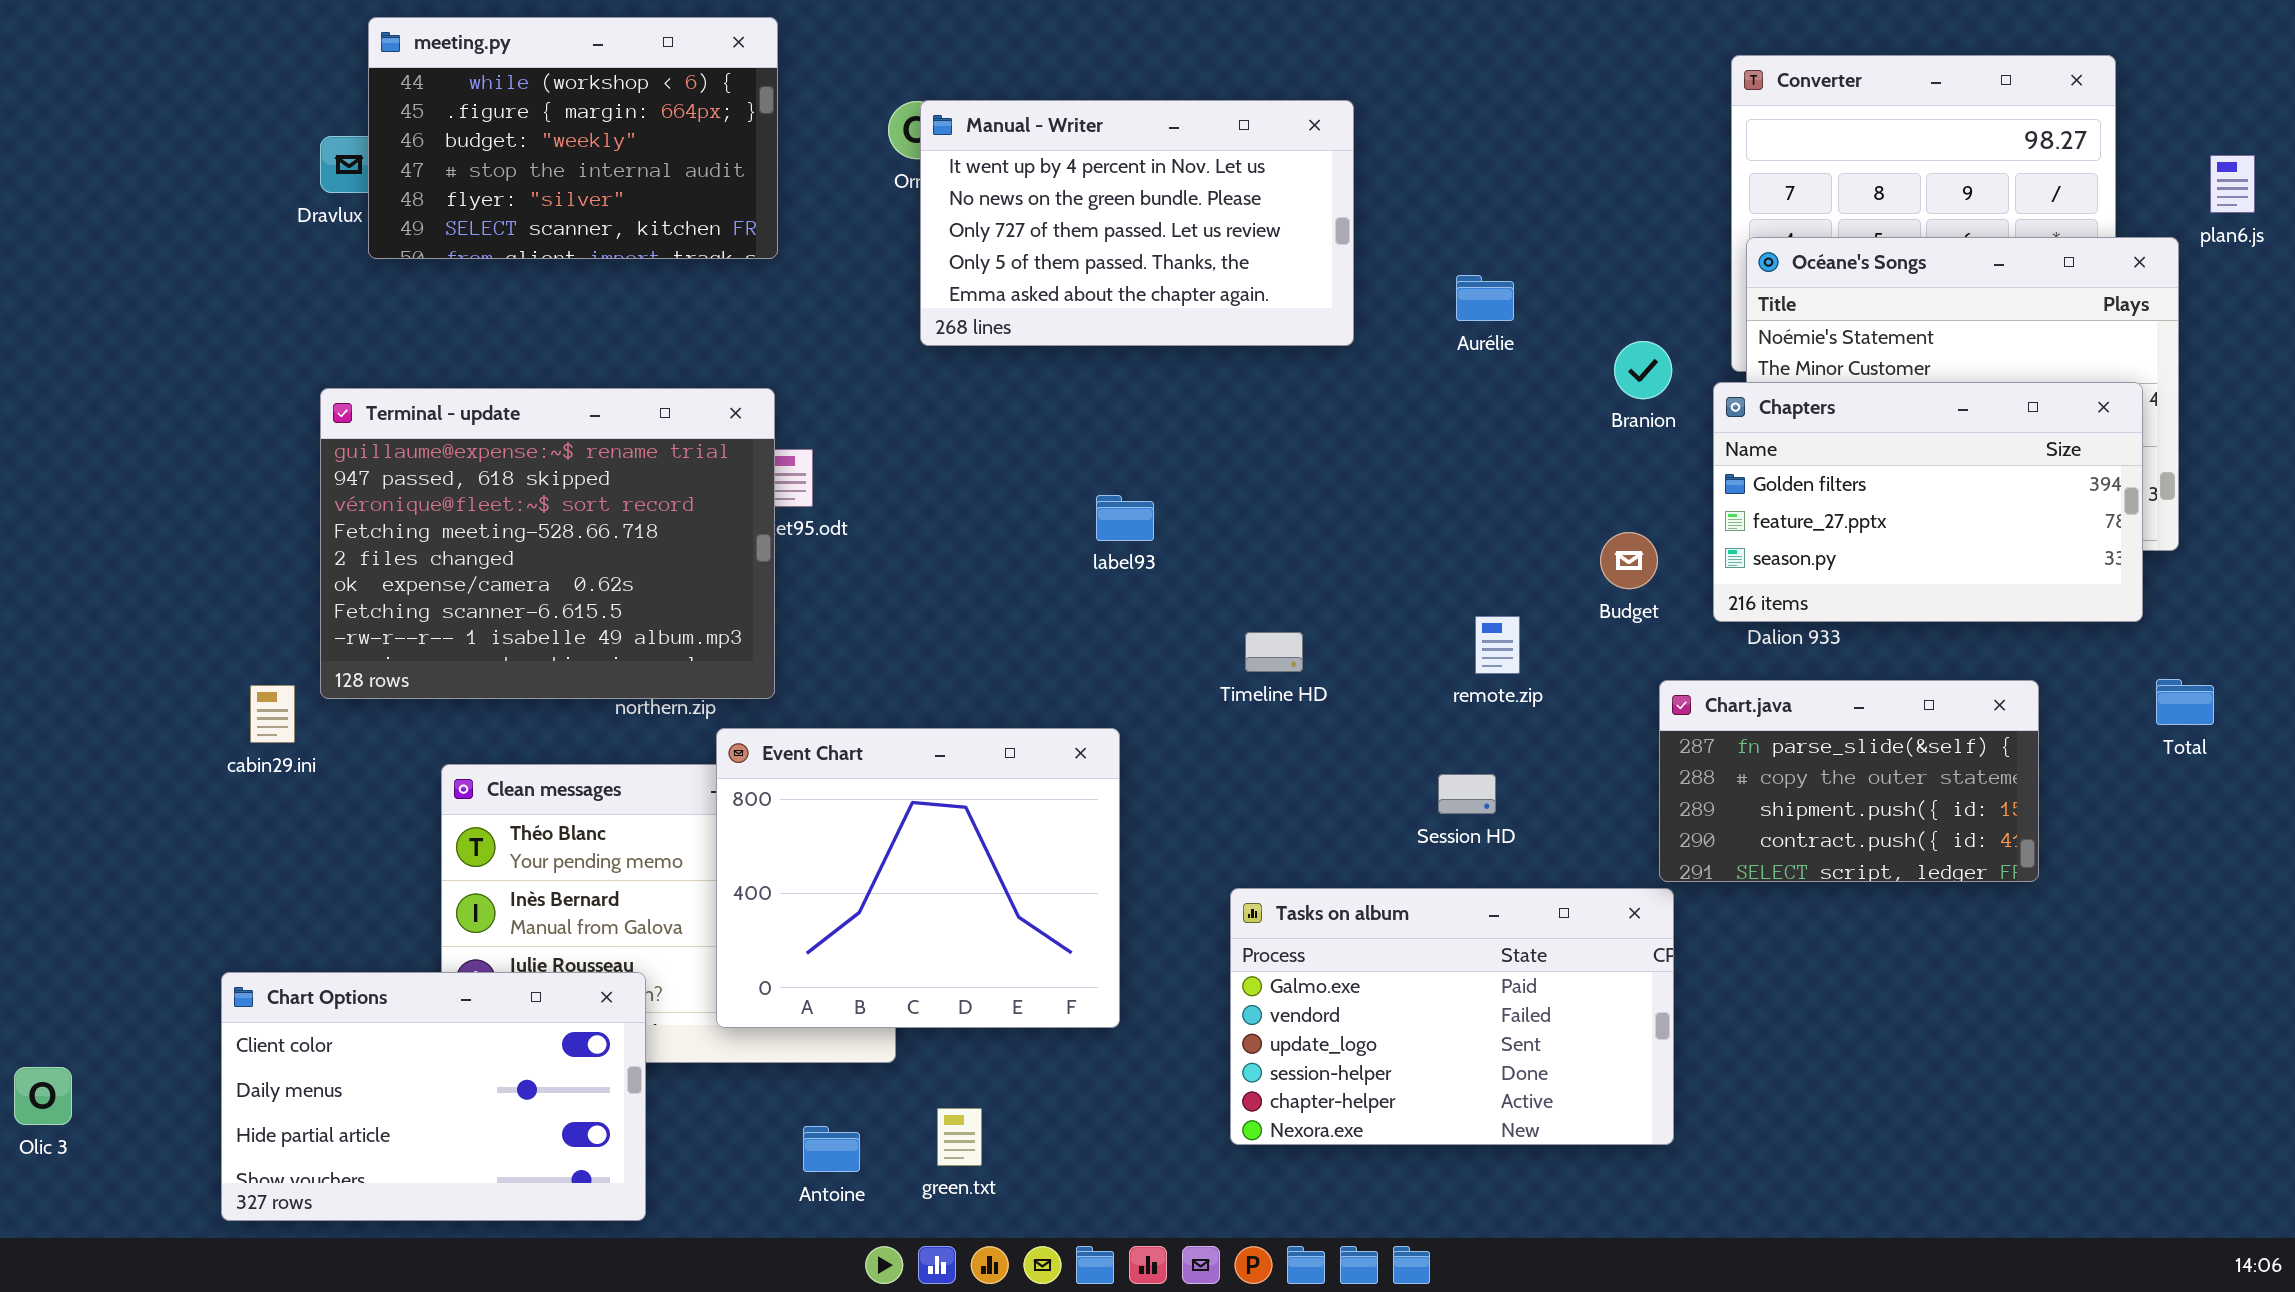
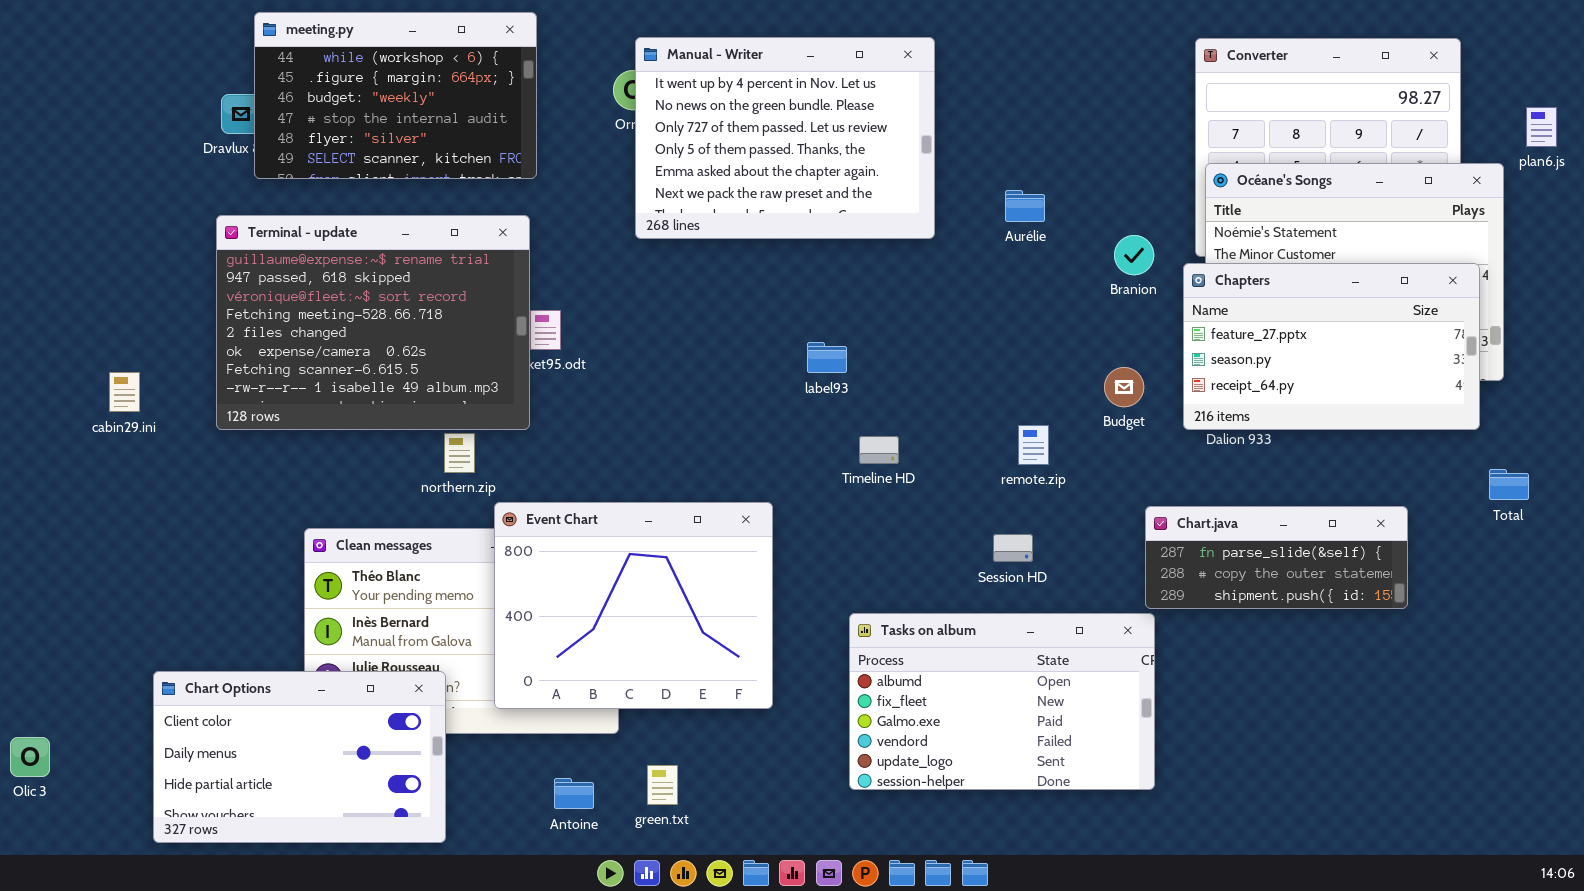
Manual - Writer: [920,100,1354,346] -> [635,37,935,239], resized
Chapters: [1713,382,2143,622] -> [1183,263,1480,430], scrolled down 1 row
Terminal - update: [320,388,775,699] -> [216,215,530,430], moved
label93: [1096,495,1154,541] -> [807,342,847,373], moved
Chart.java: [1659,680,2039,882] -> [1145,506,1408,609], resized
cabin29.ini: [250,685,295,743] -> [109,372,140,412], moved
Tasks on album: [1230,888,1674,1145] -> [849,613,1155,790], scrolled up 2 rows

